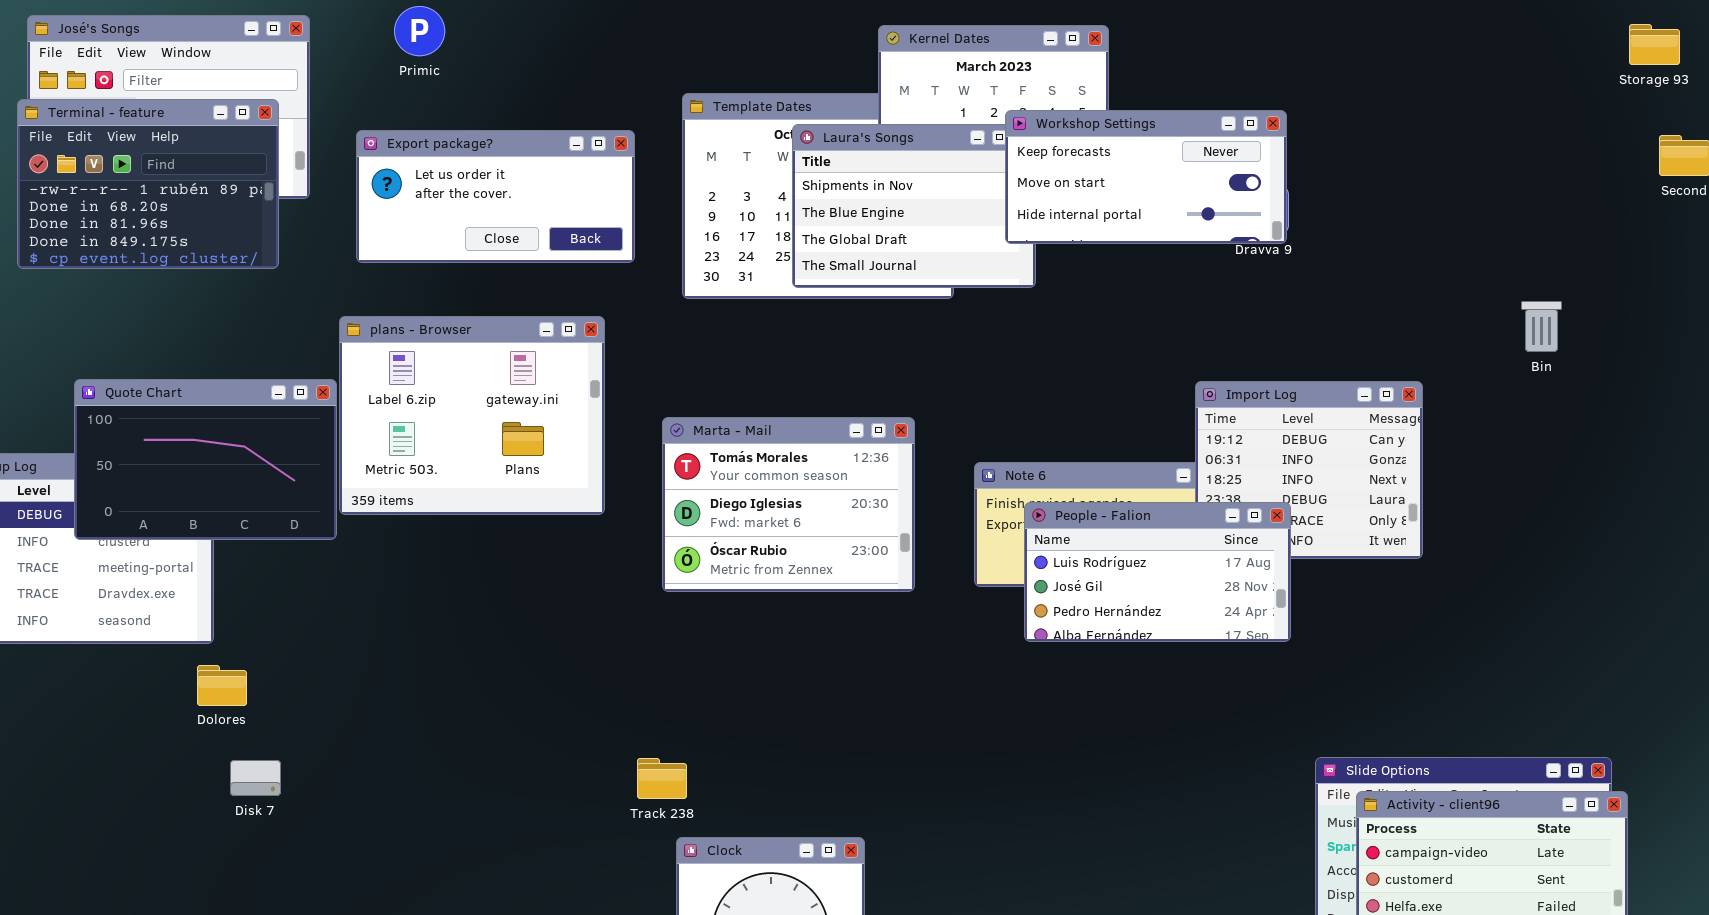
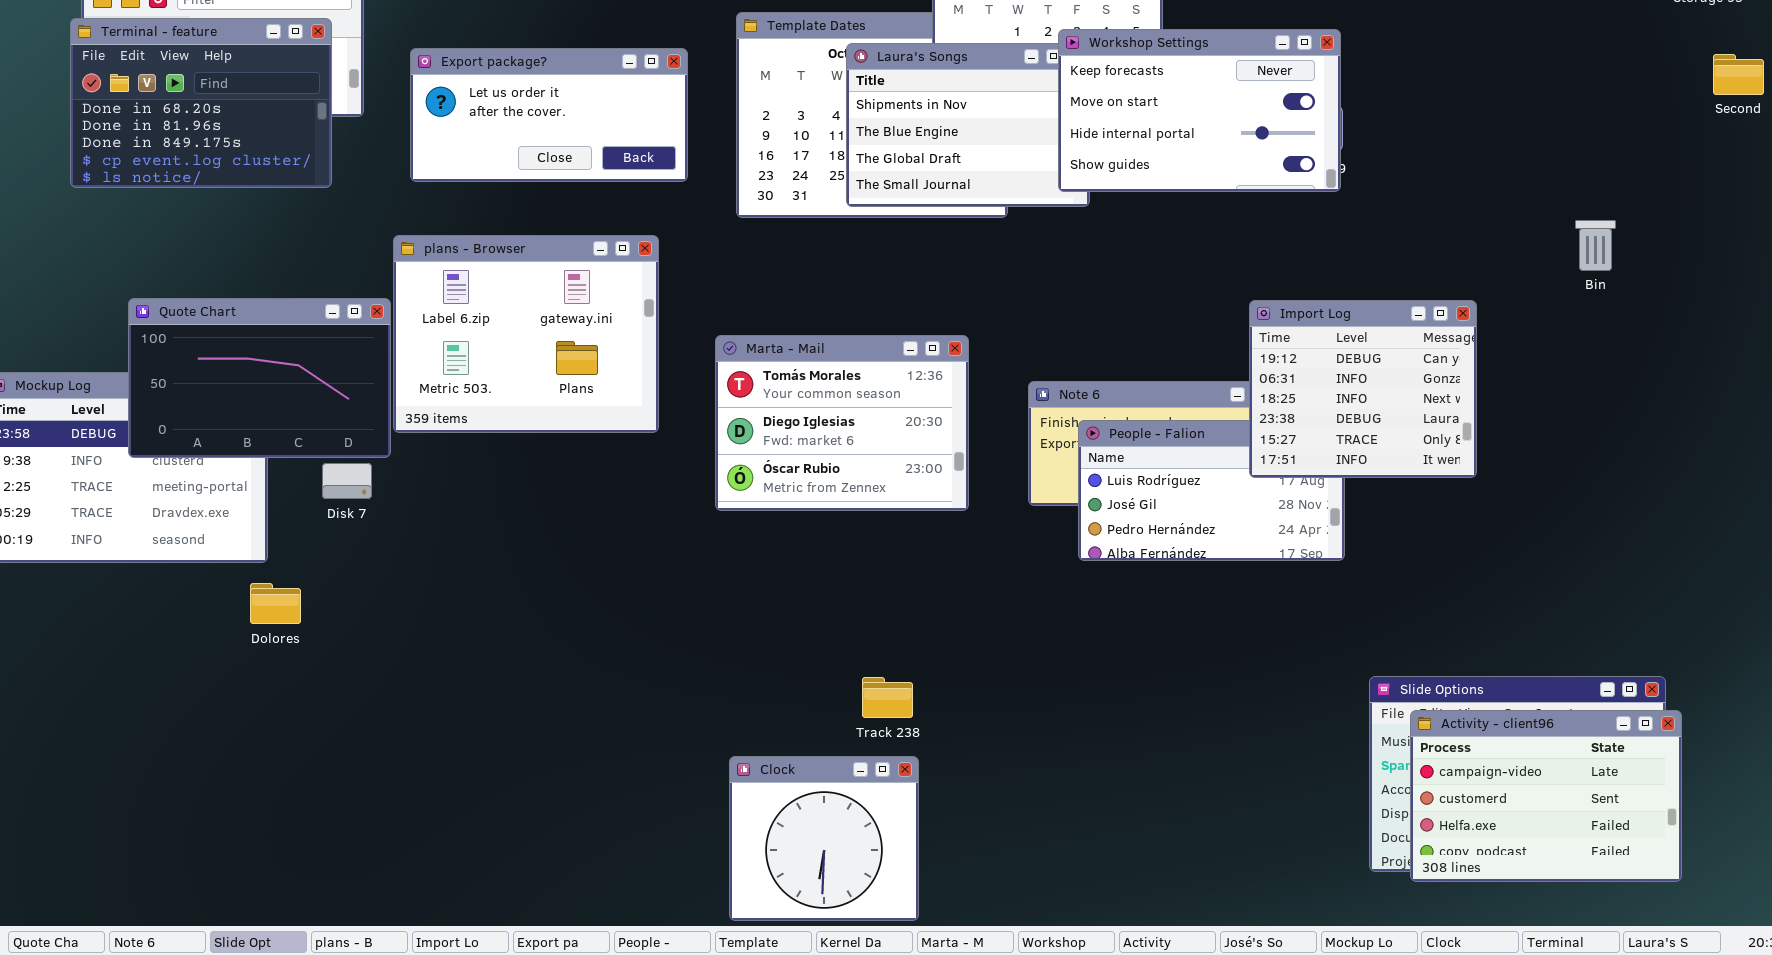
Terminal - feature: [17,99,279,269] -> [70,18,332,188], scrolled down 1 row
Workshop Settings: [1005,110,1287,244] -> [1058,29,1341,192], resized
Import Log: [1195,381,1423,559] -> [1249,300,1477,478], raised
Track 238: [637,758,687,799] -> [862,677,913,718], moved
Disk 7: [230,760,281,796] -> [322,463,372,499], moved

